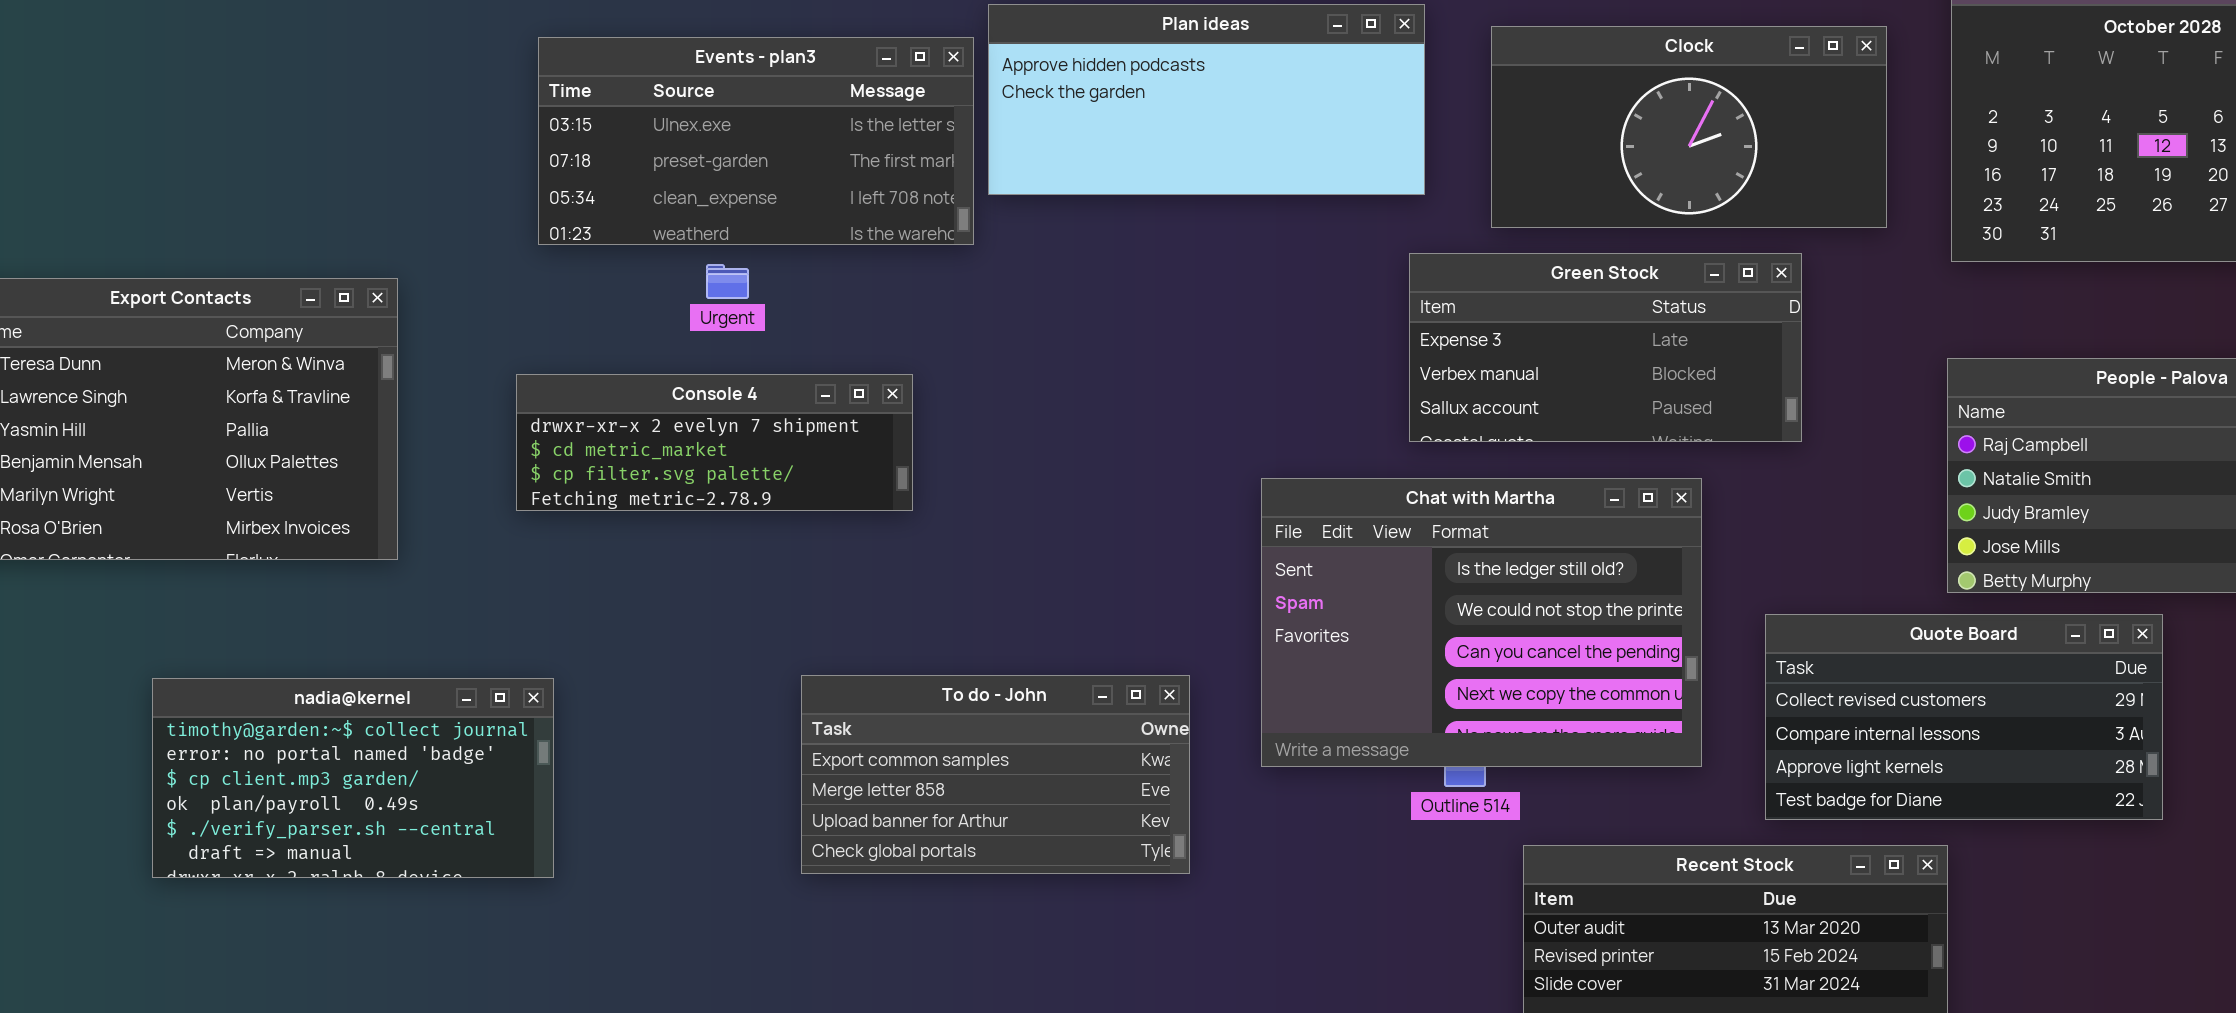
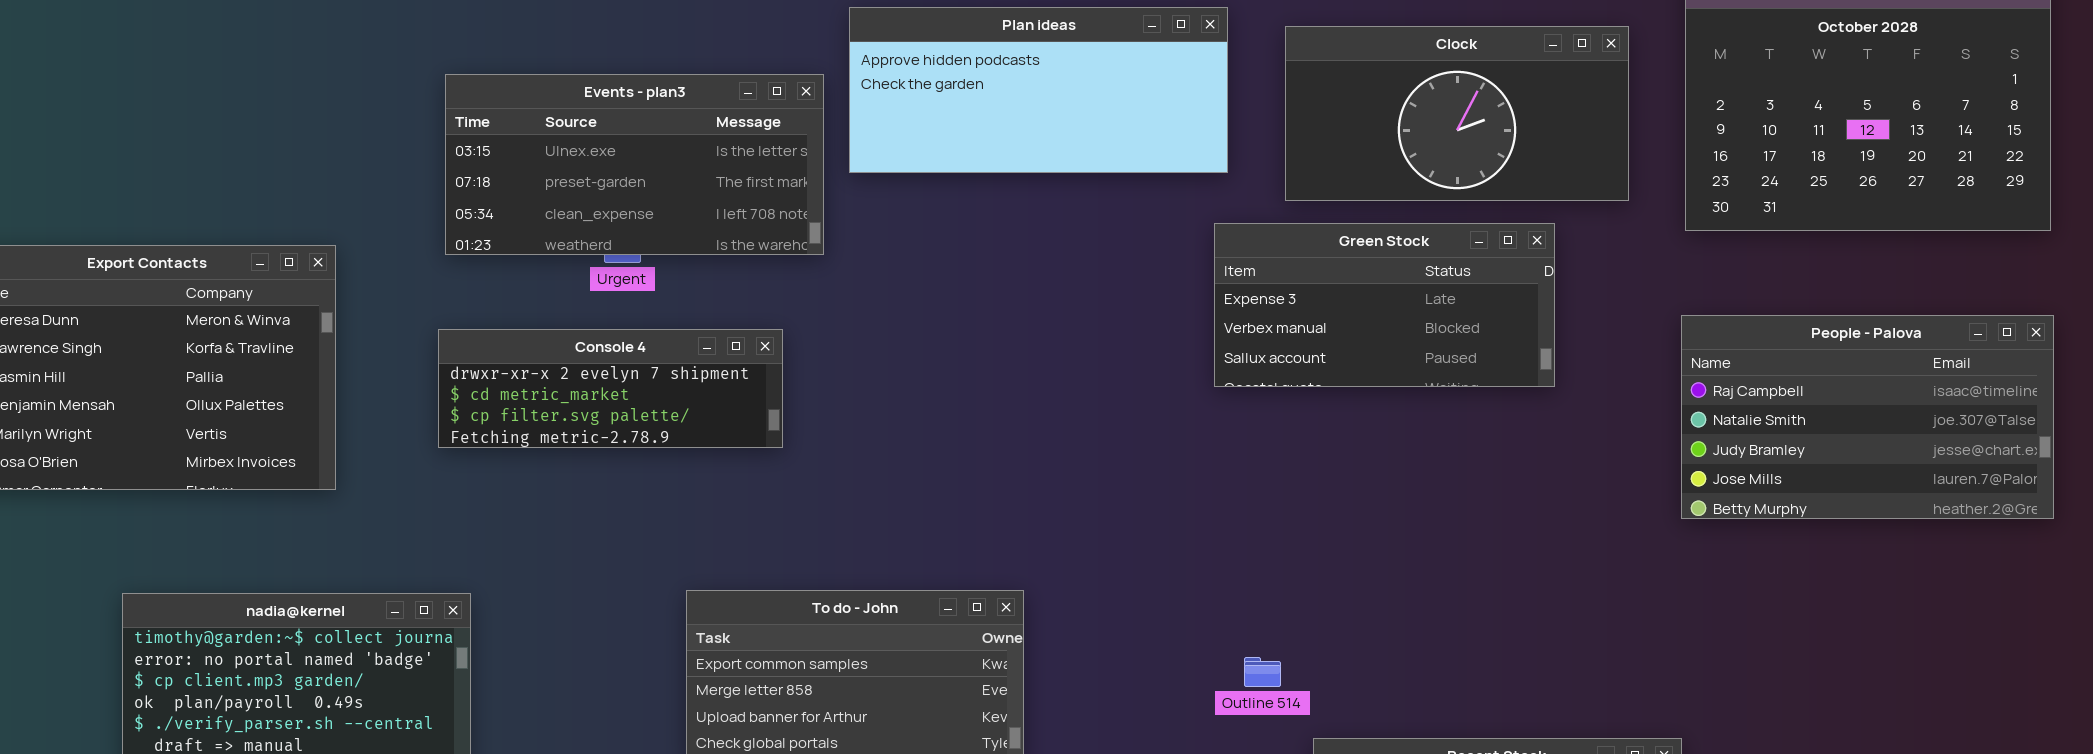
Events - plan3: [538,37,974,245] -> [445,74,824,255], moved
Chat with Martha: [1261,478,1702,767] -> none, closed
Quote Board: [1765,614,2163,820] -> none, closed

